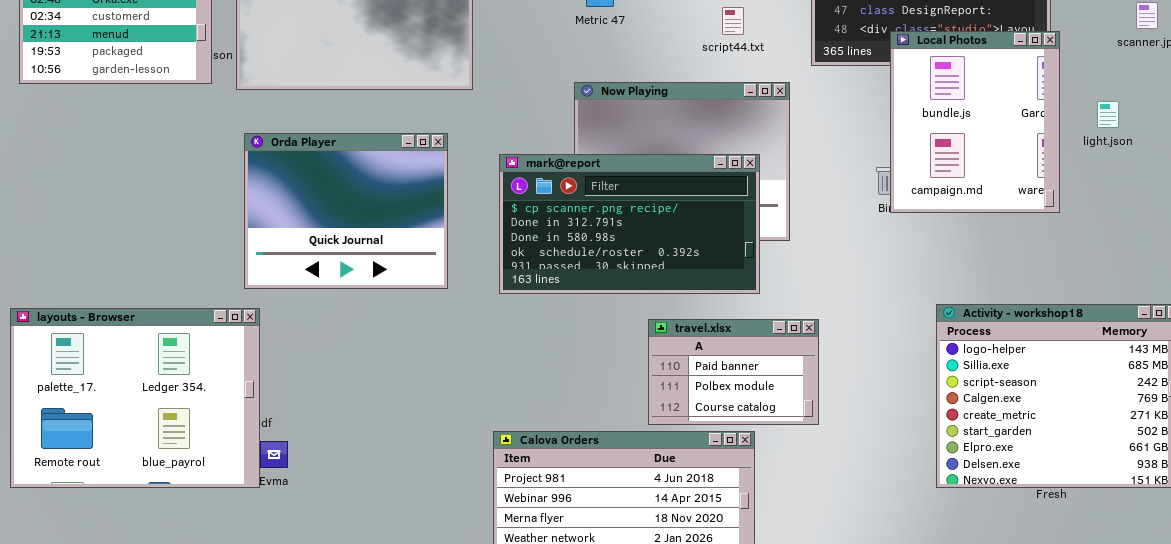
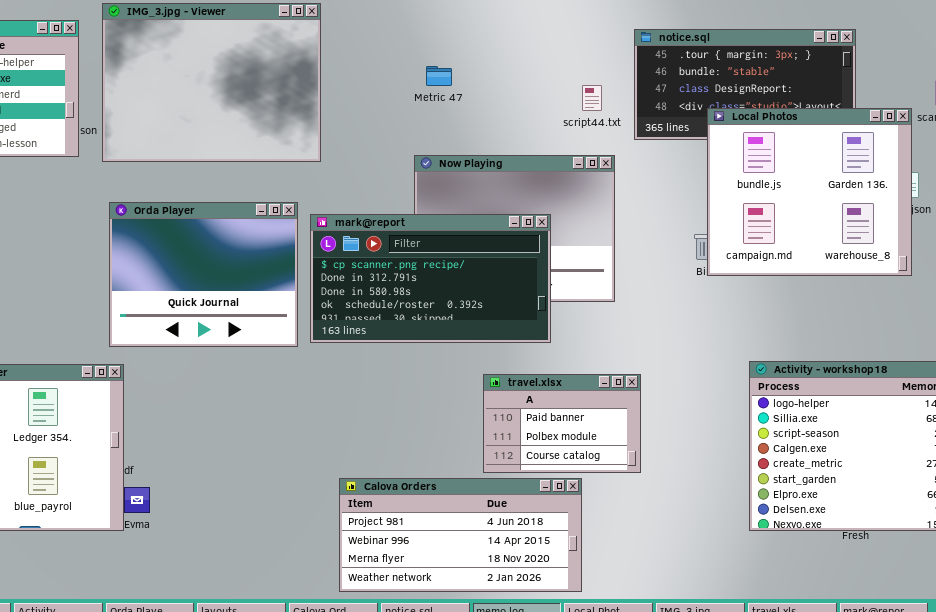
script44.txt: [722,7,744,35] -> [582,85,602,111], moved
Local Photos: [890,31,1060,213] -> [707,108,912,276], resized
mark@report: [499,154,760,294] -> [310,214,551,343], moved

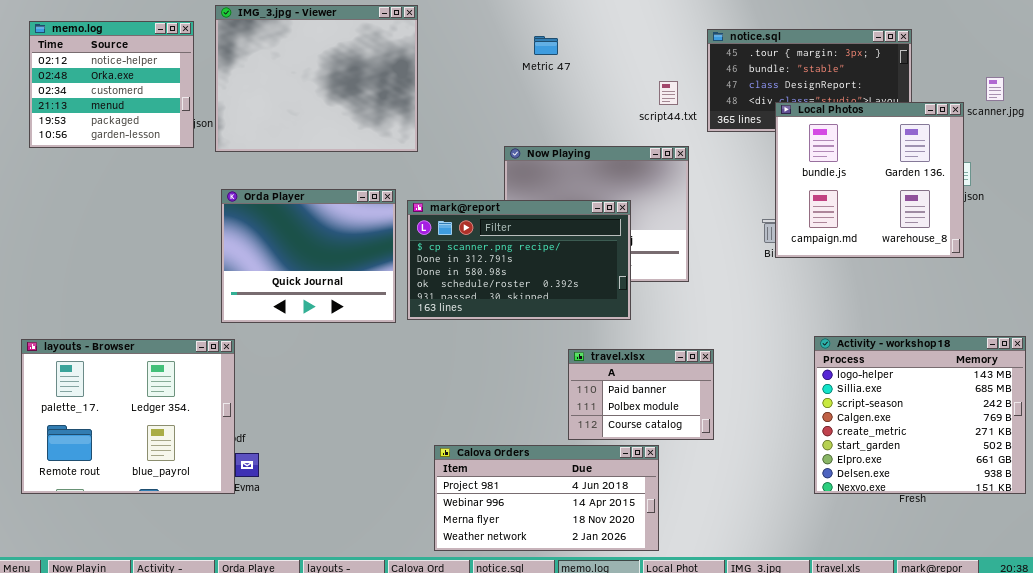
Metric 47: [426,66,452,86] -> [534,36,558,55], moved

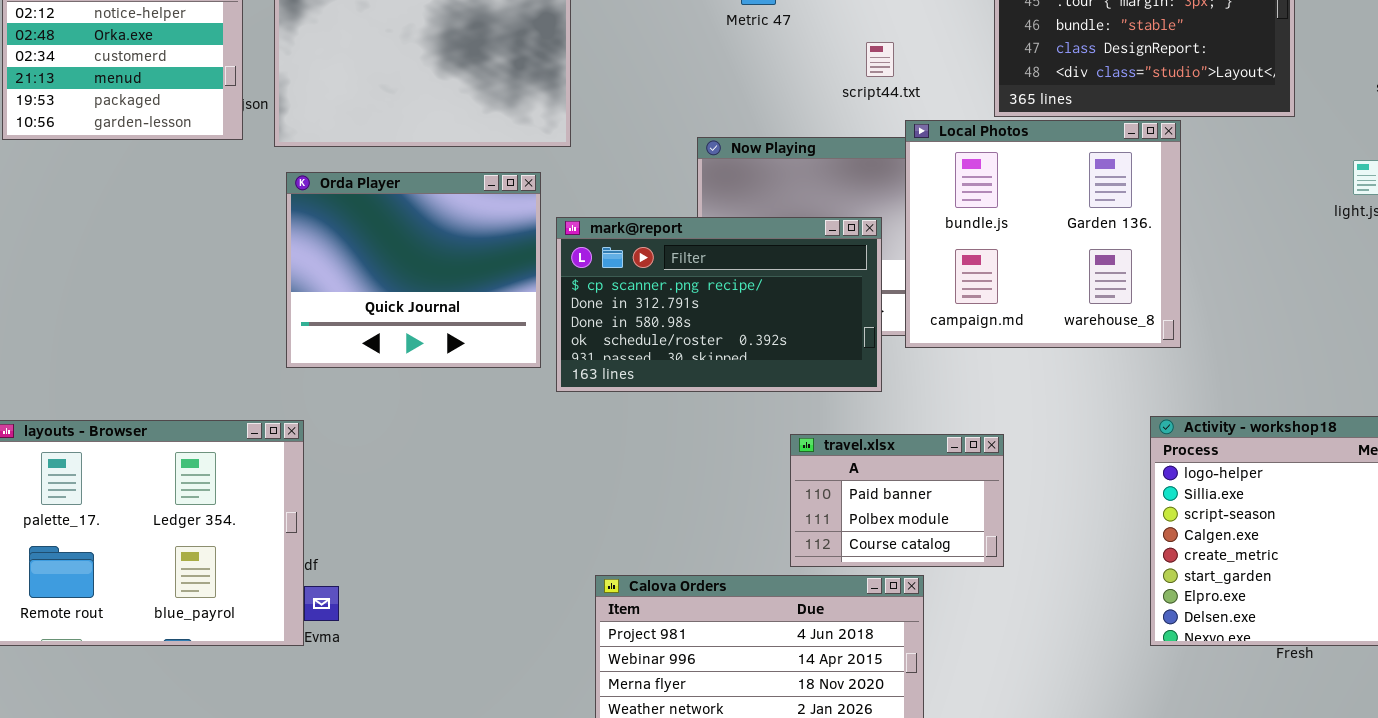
script44.txt: [659,81,678,105] -> [866,42,894,77], moved
Local Photos: [775,102,964,258] -> [905,120,1181,348], moved
Orda Player: [221,189,396,323] -> [286,172,541,368], moved

